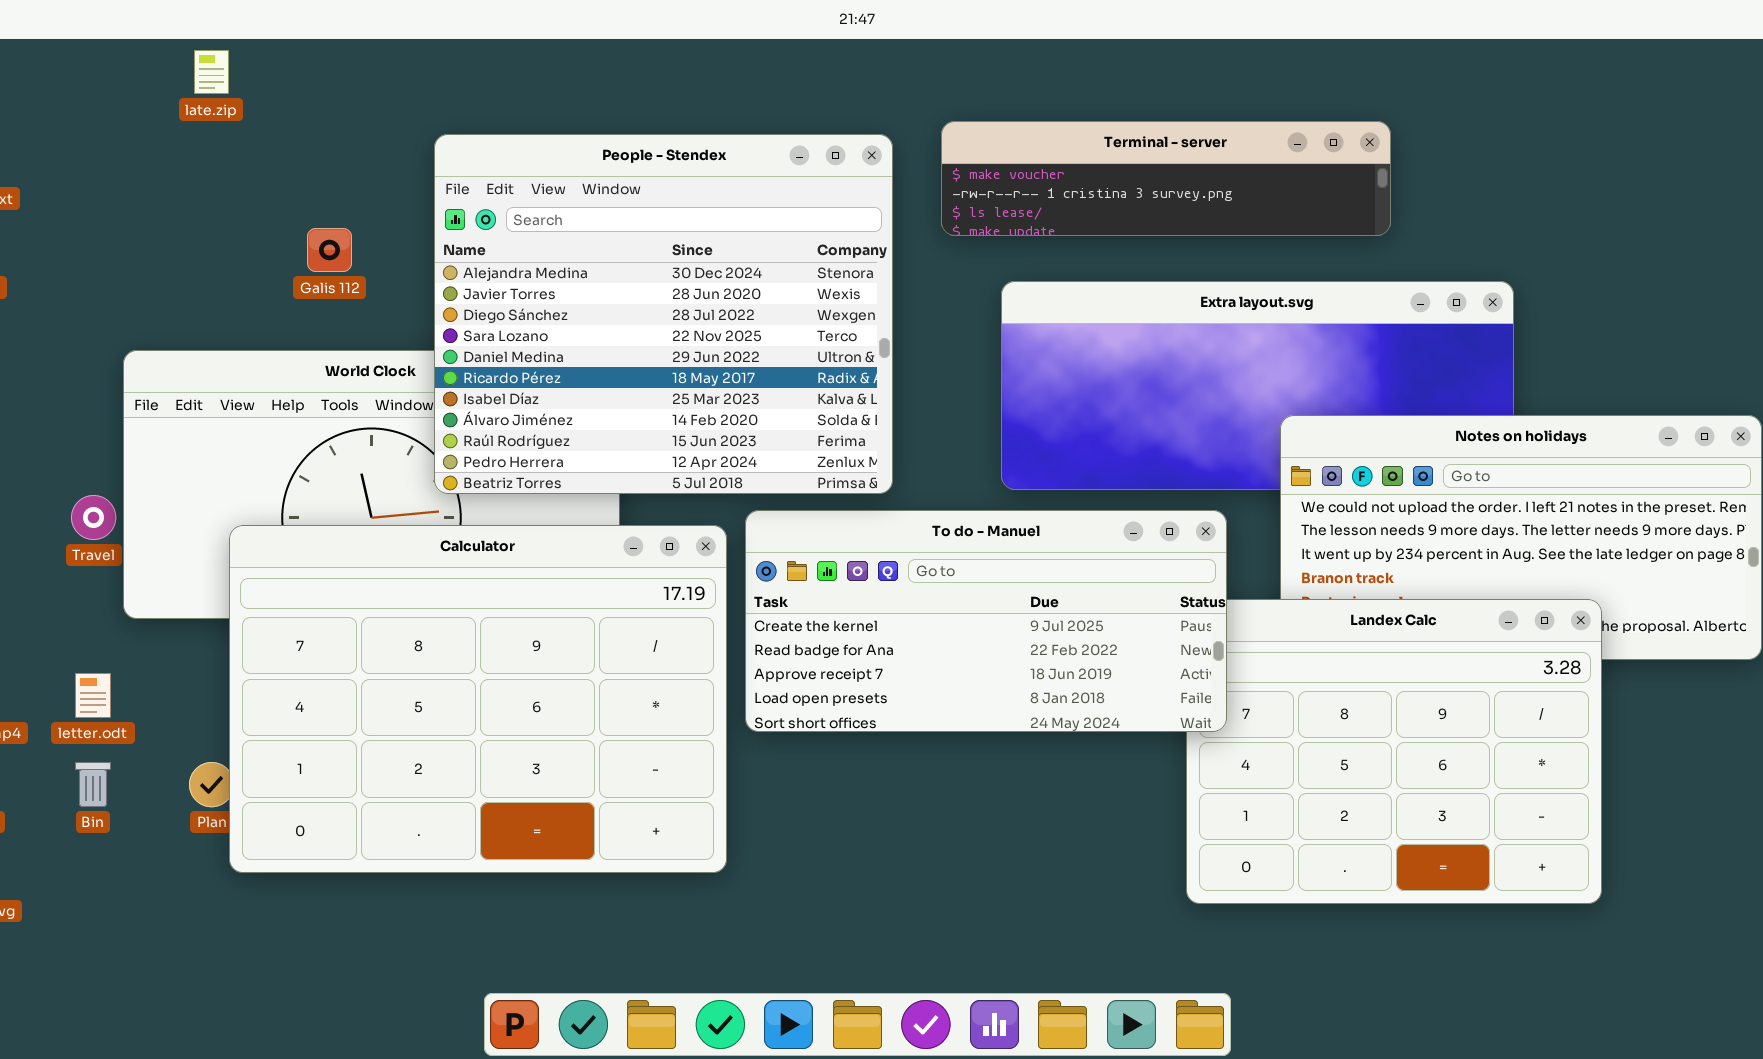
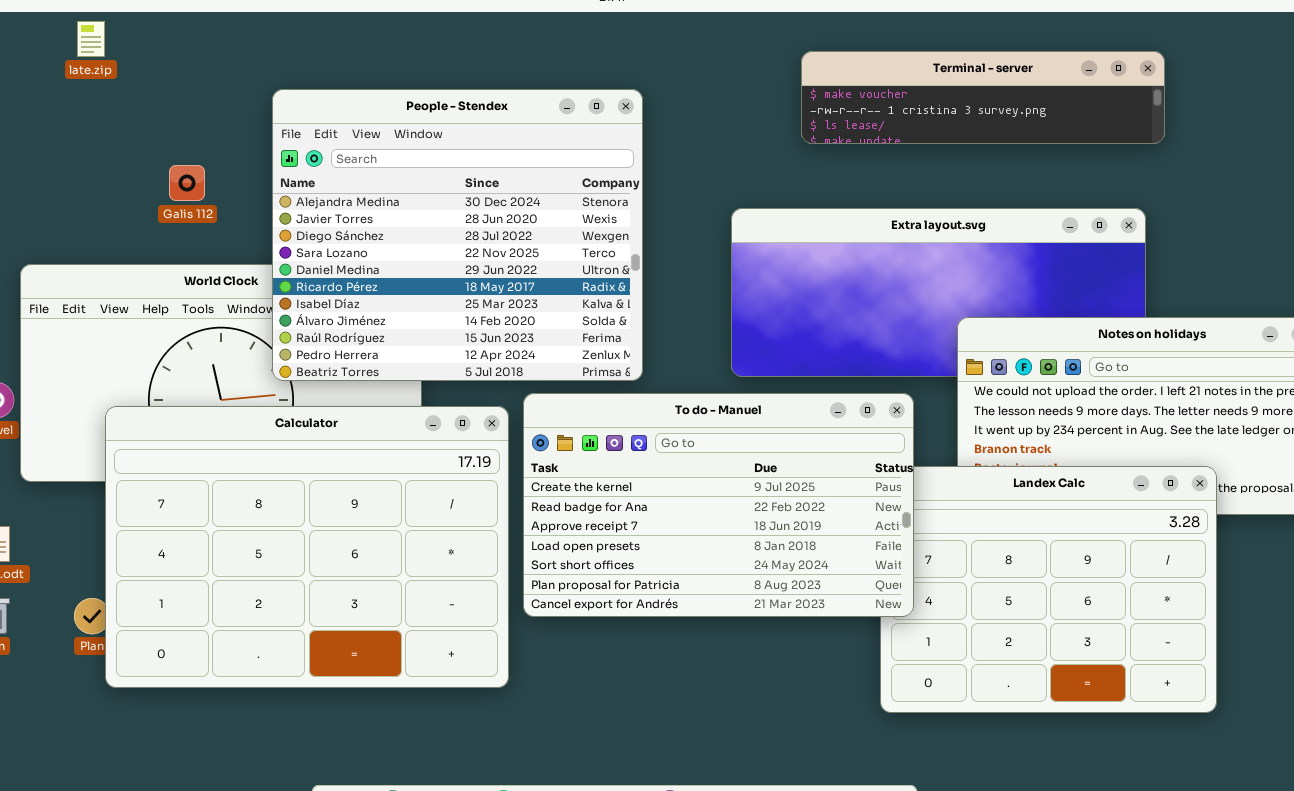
Terminal - server: [941,121,1391,236] -> [801,51,1165,144], moved
To do - Manuel: [745,510,1227,732] -> [523,393,914,617], resized

